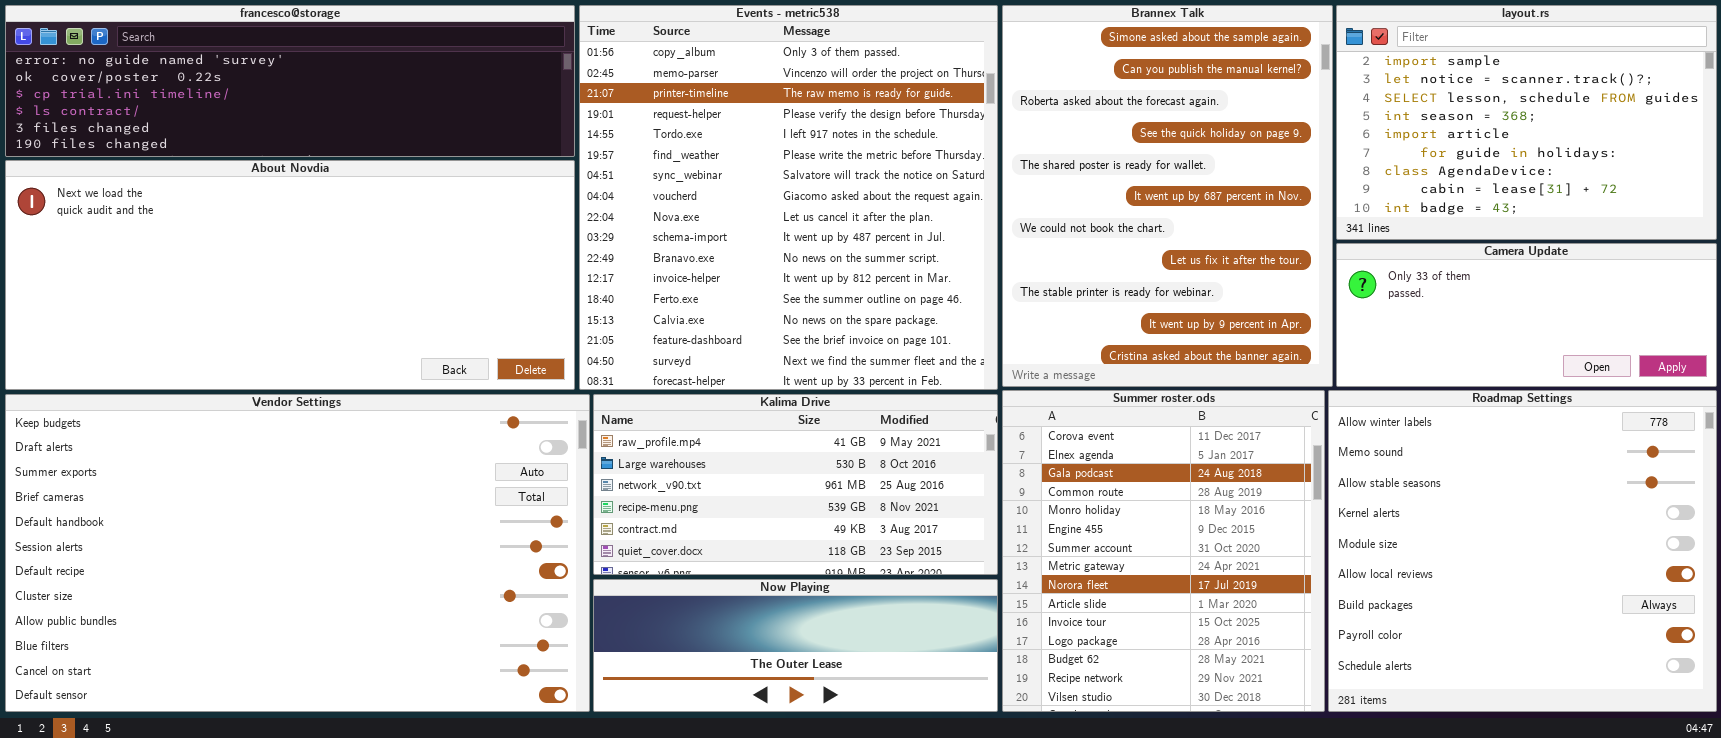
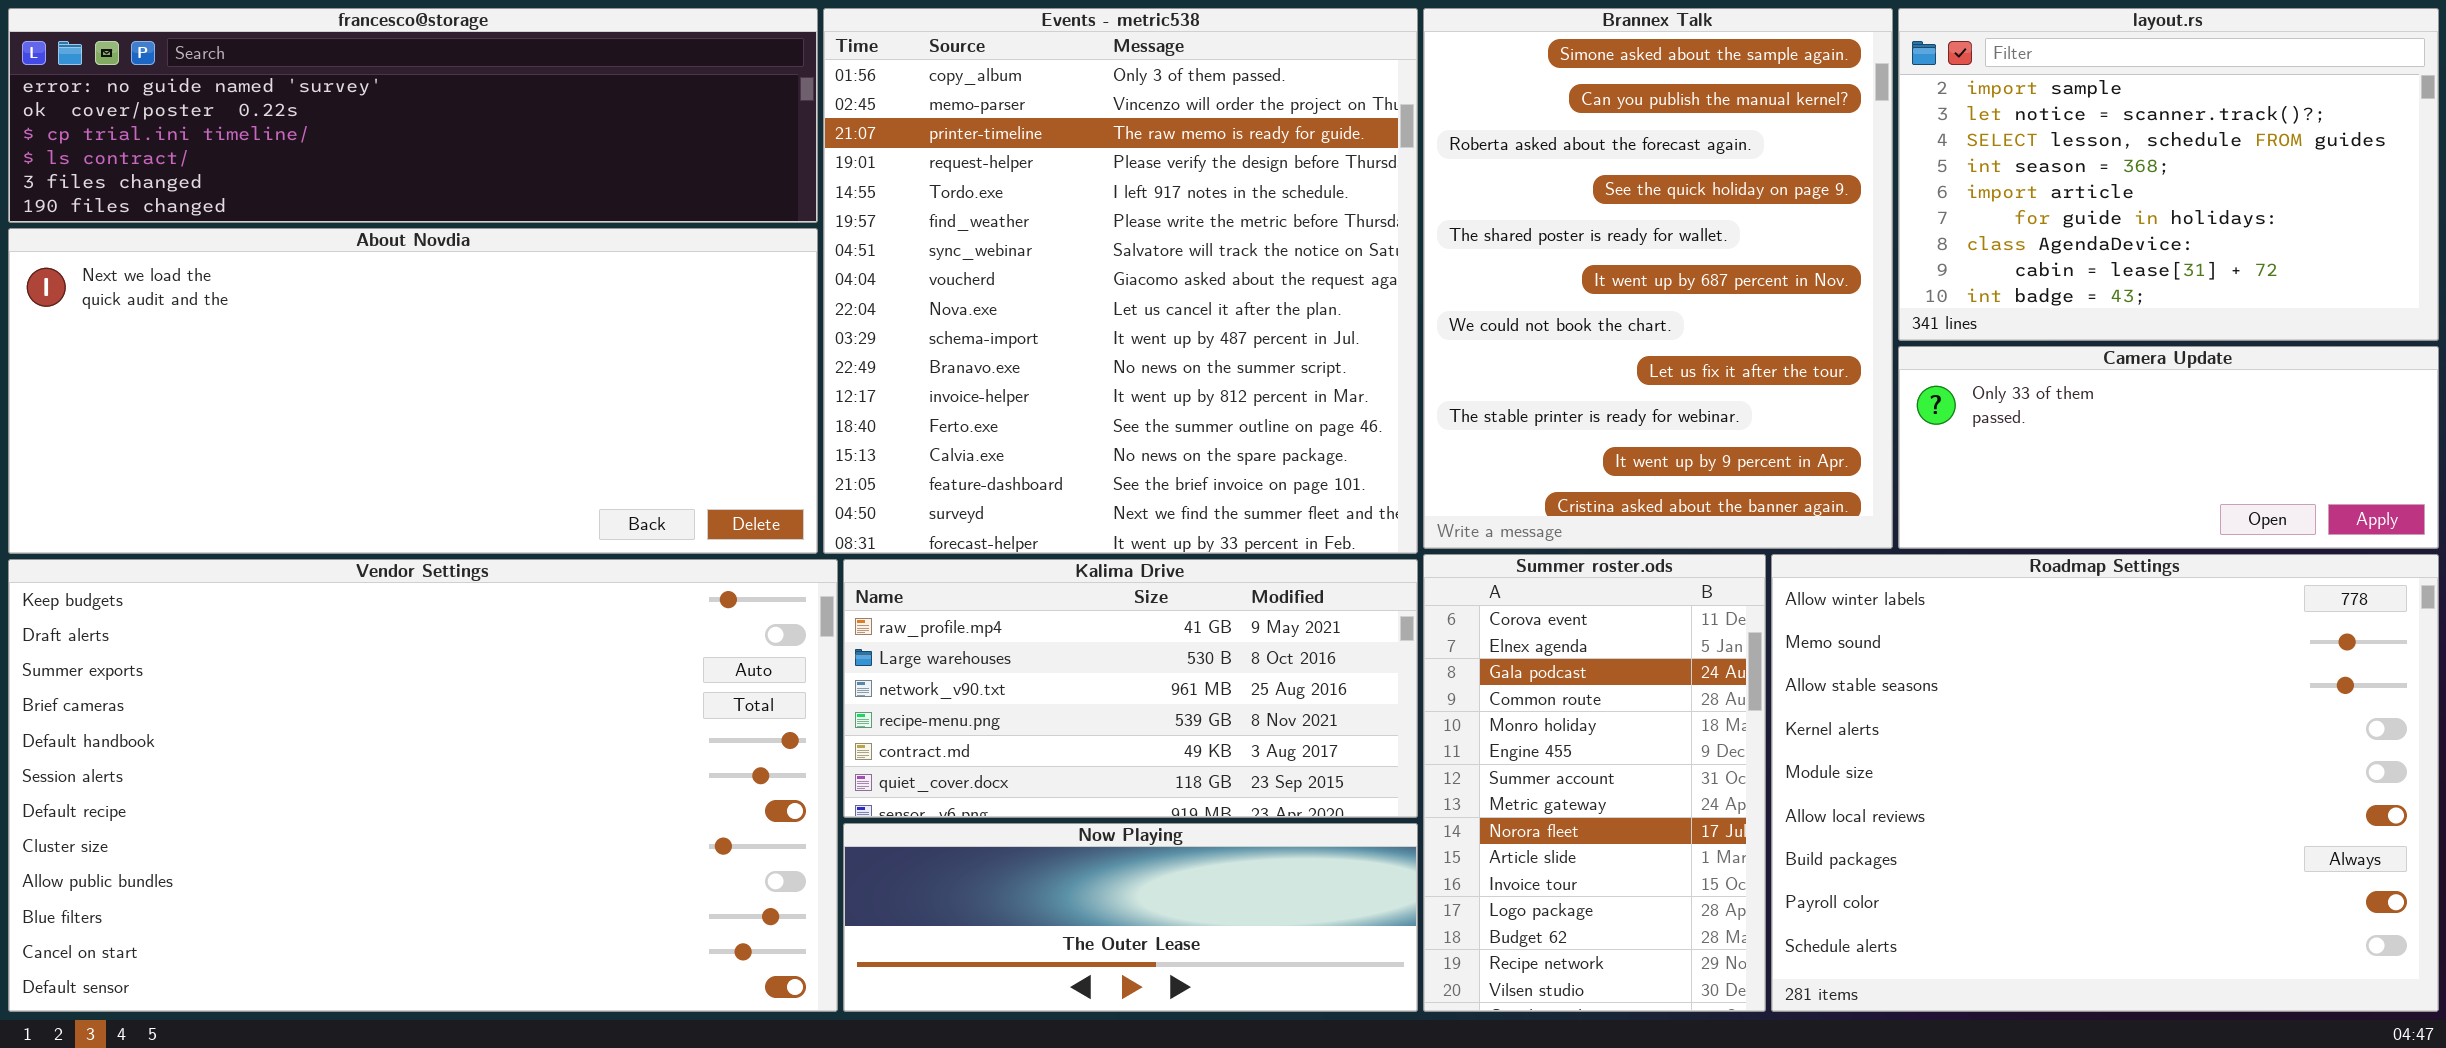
Summer roster.ods: [1002,390,1325,712] -> [1423,554,1766,1012], resized
Roadmap Settings: [1328,390,1717,712] -> [1771,554,2439,1012], resized

